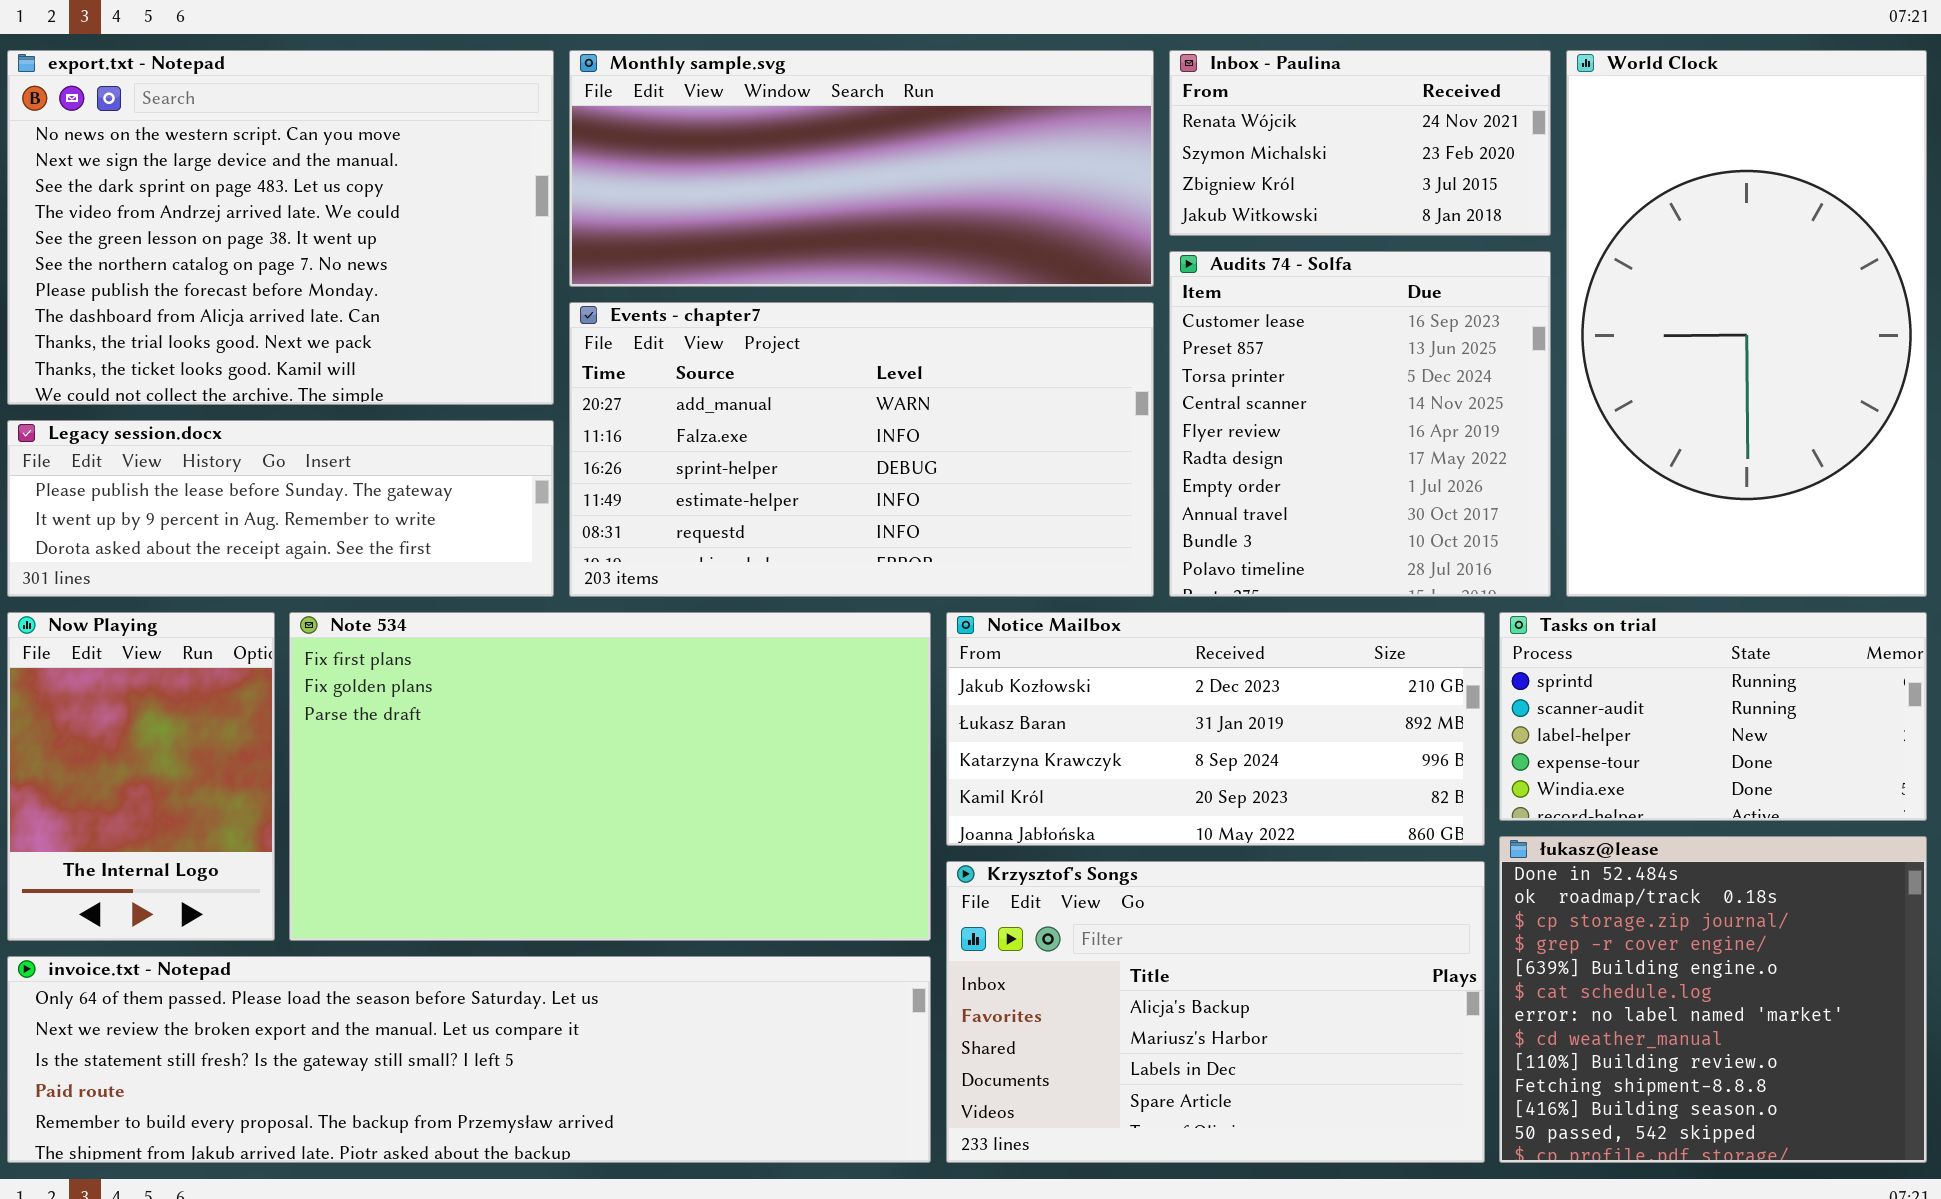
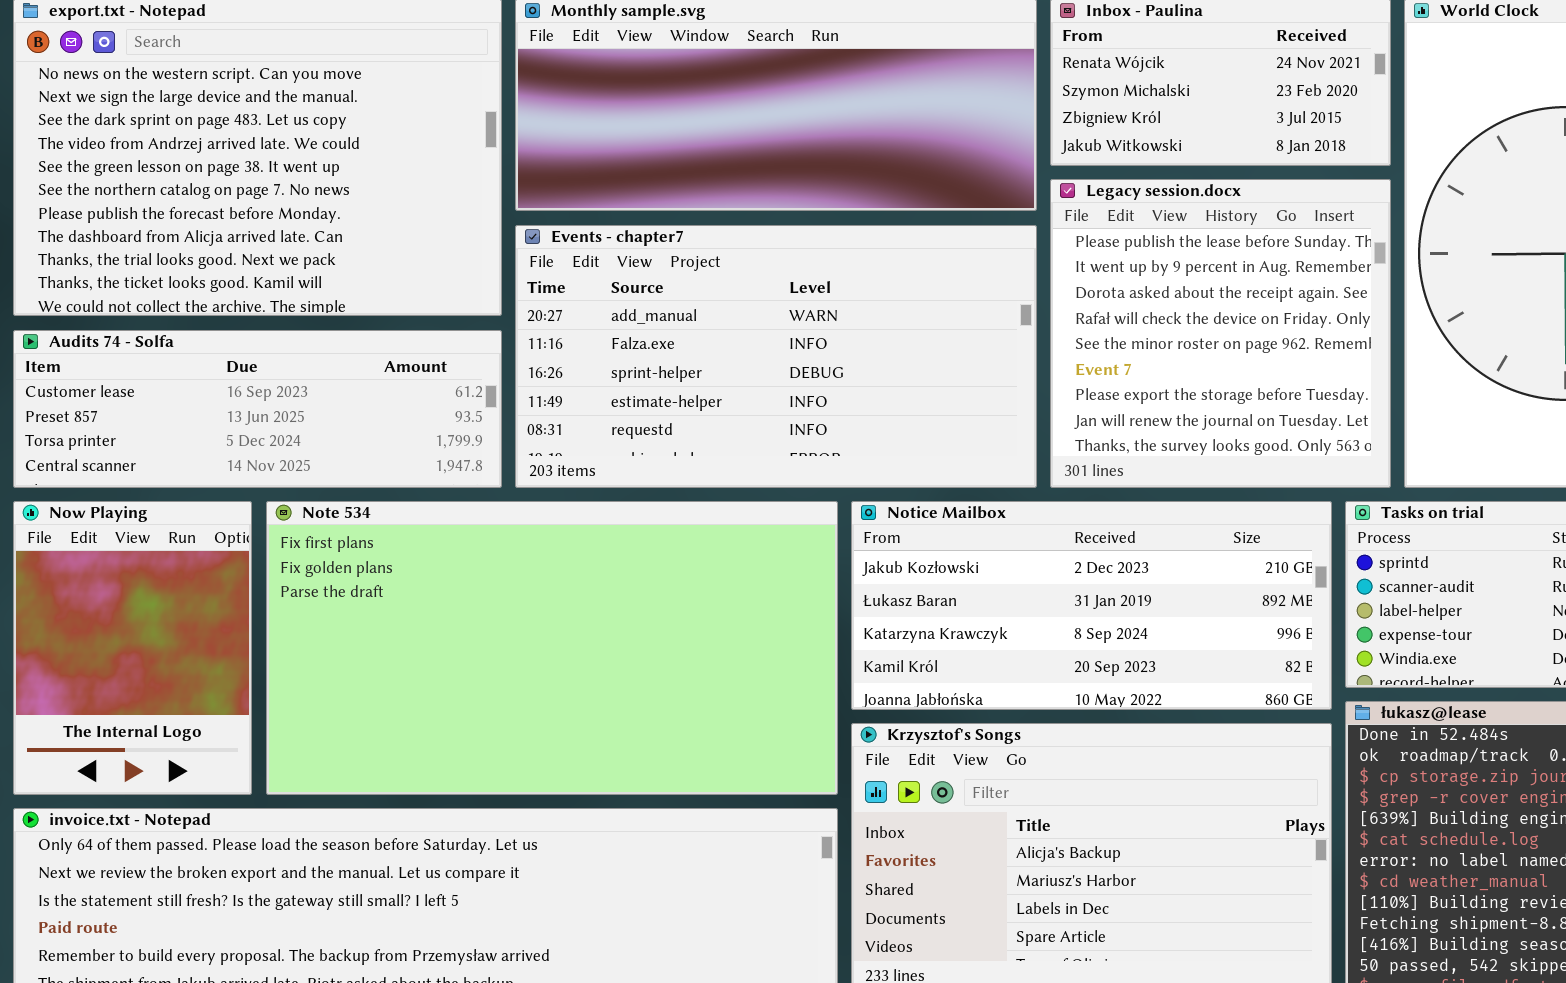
Audits 74 - Solfa: [1169,251,1551,597] -> [13,330,502,488], moved, resized
Legacy session.docx: [7,420,554,597] -> [1050,179,1391,488], moved, resized

